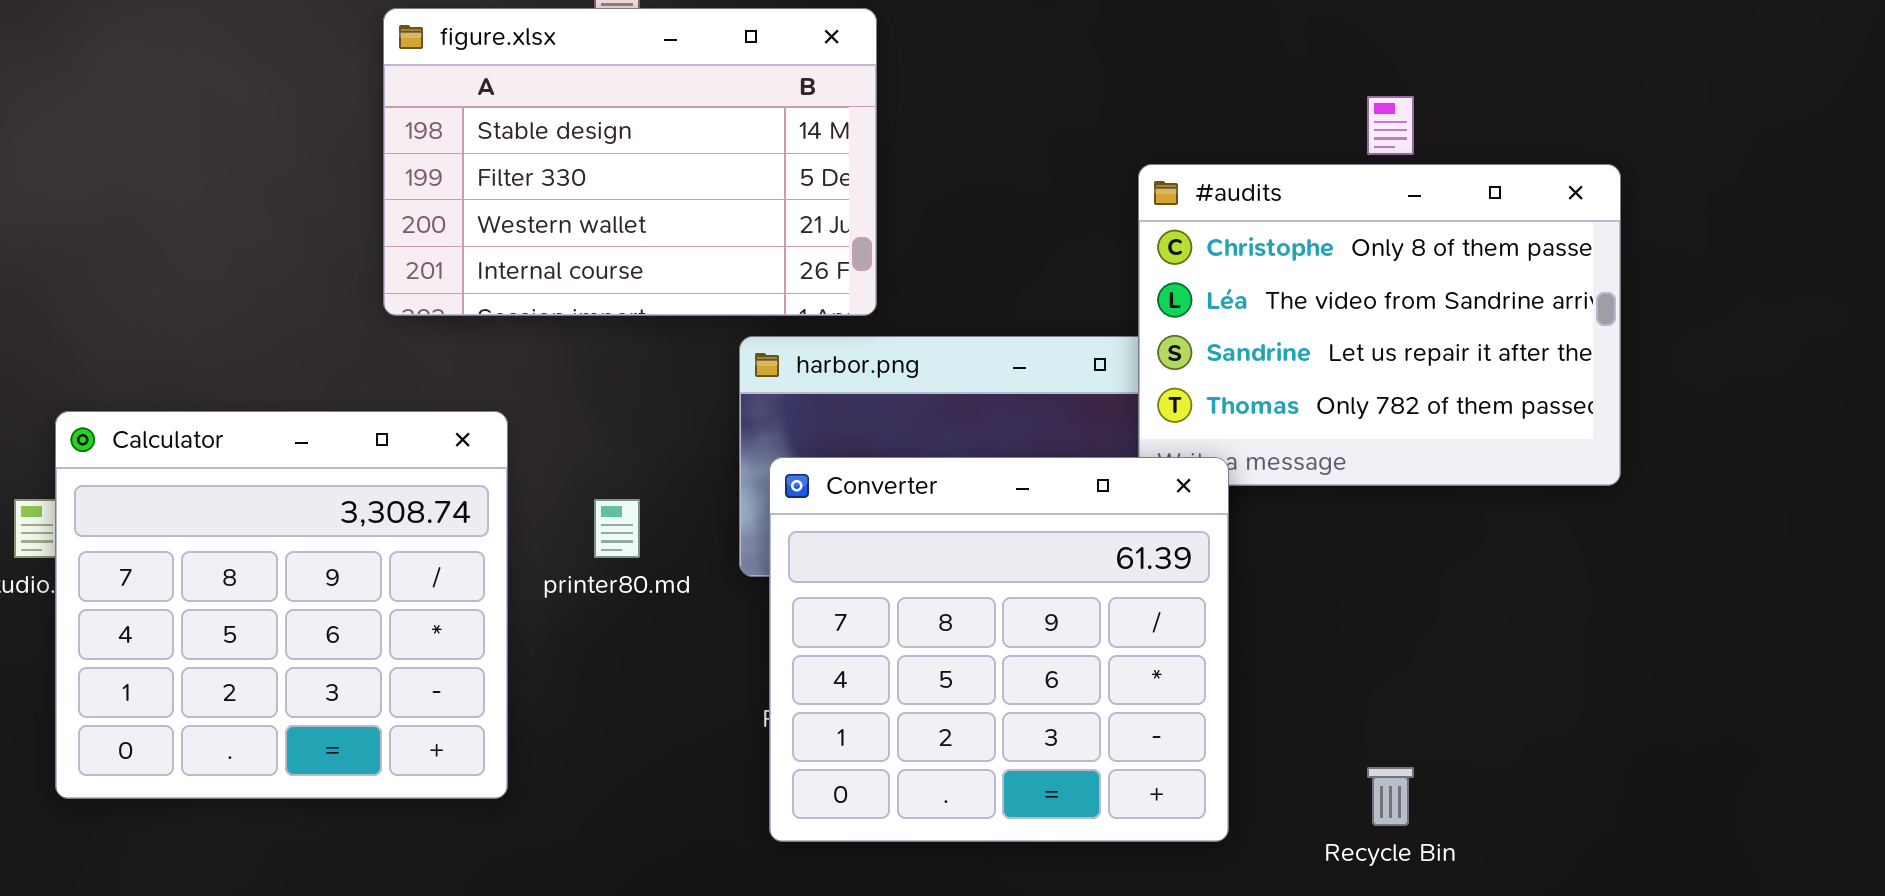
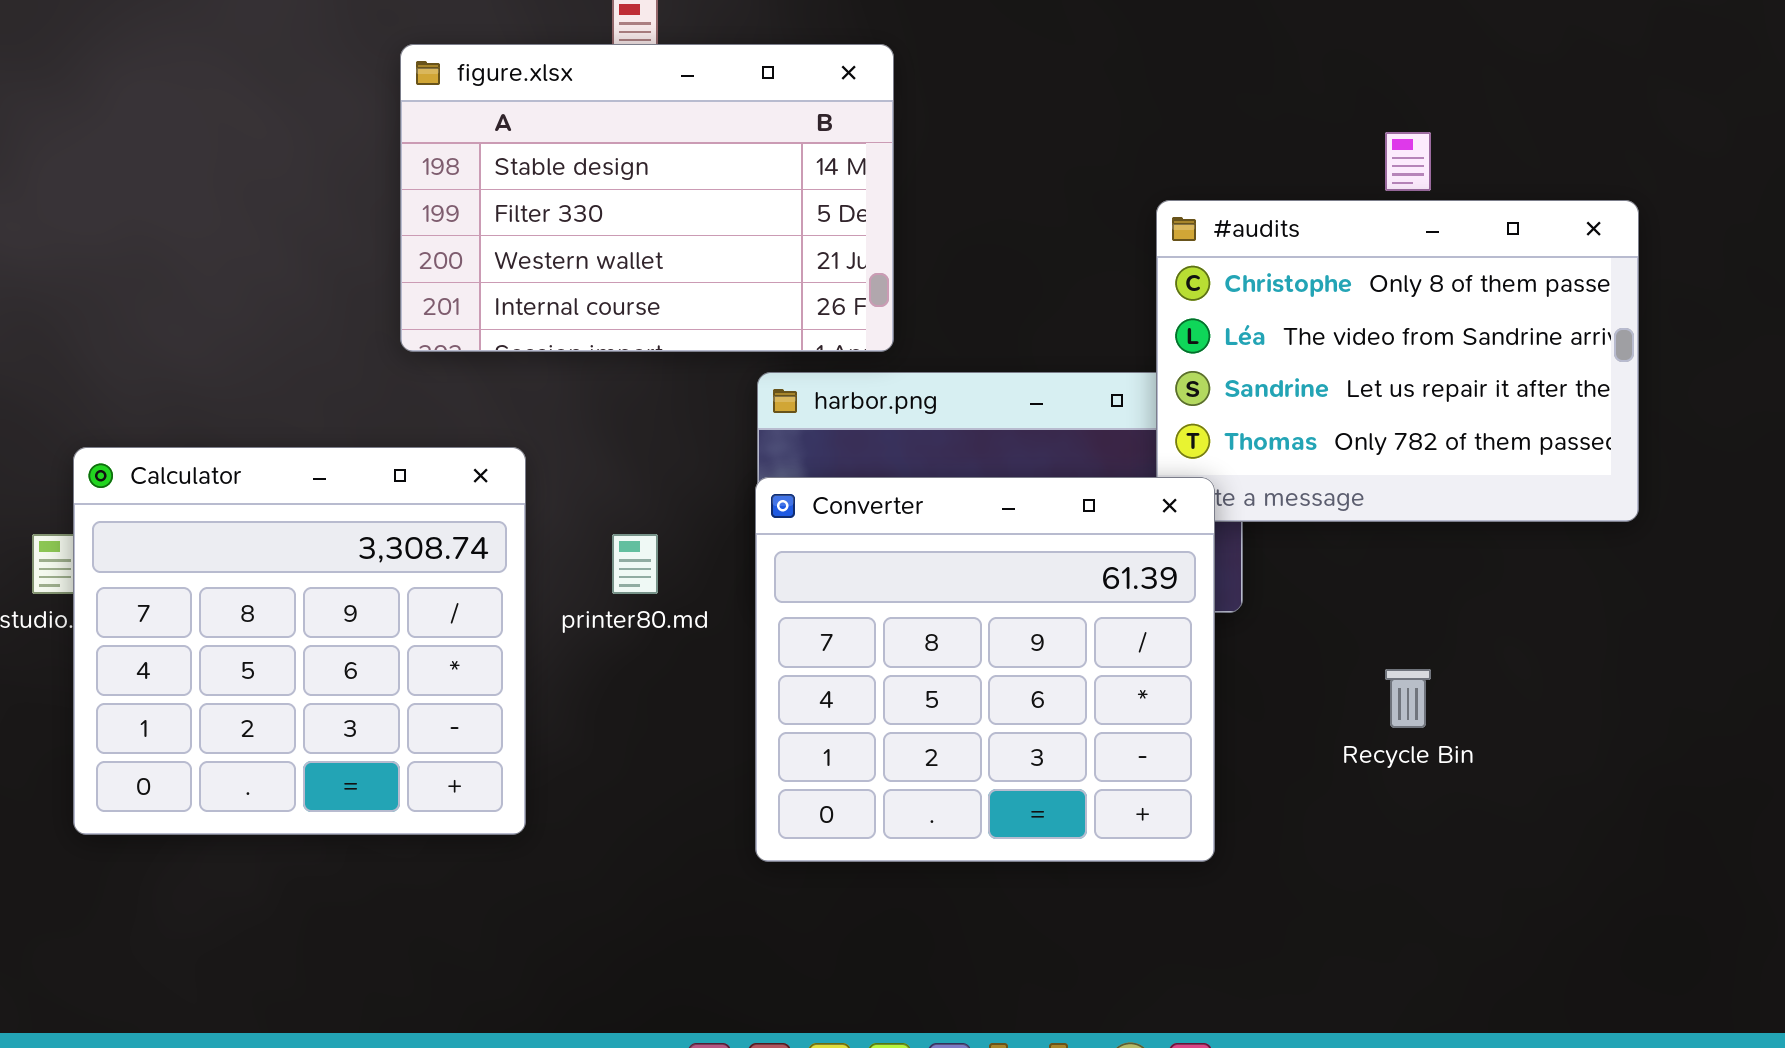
Converter: [769,457,1229,842] -> [755,477,1215,862], moved
Recycle Bin: [1367,767,1414,826] -> [1385,669,1431,728], moved

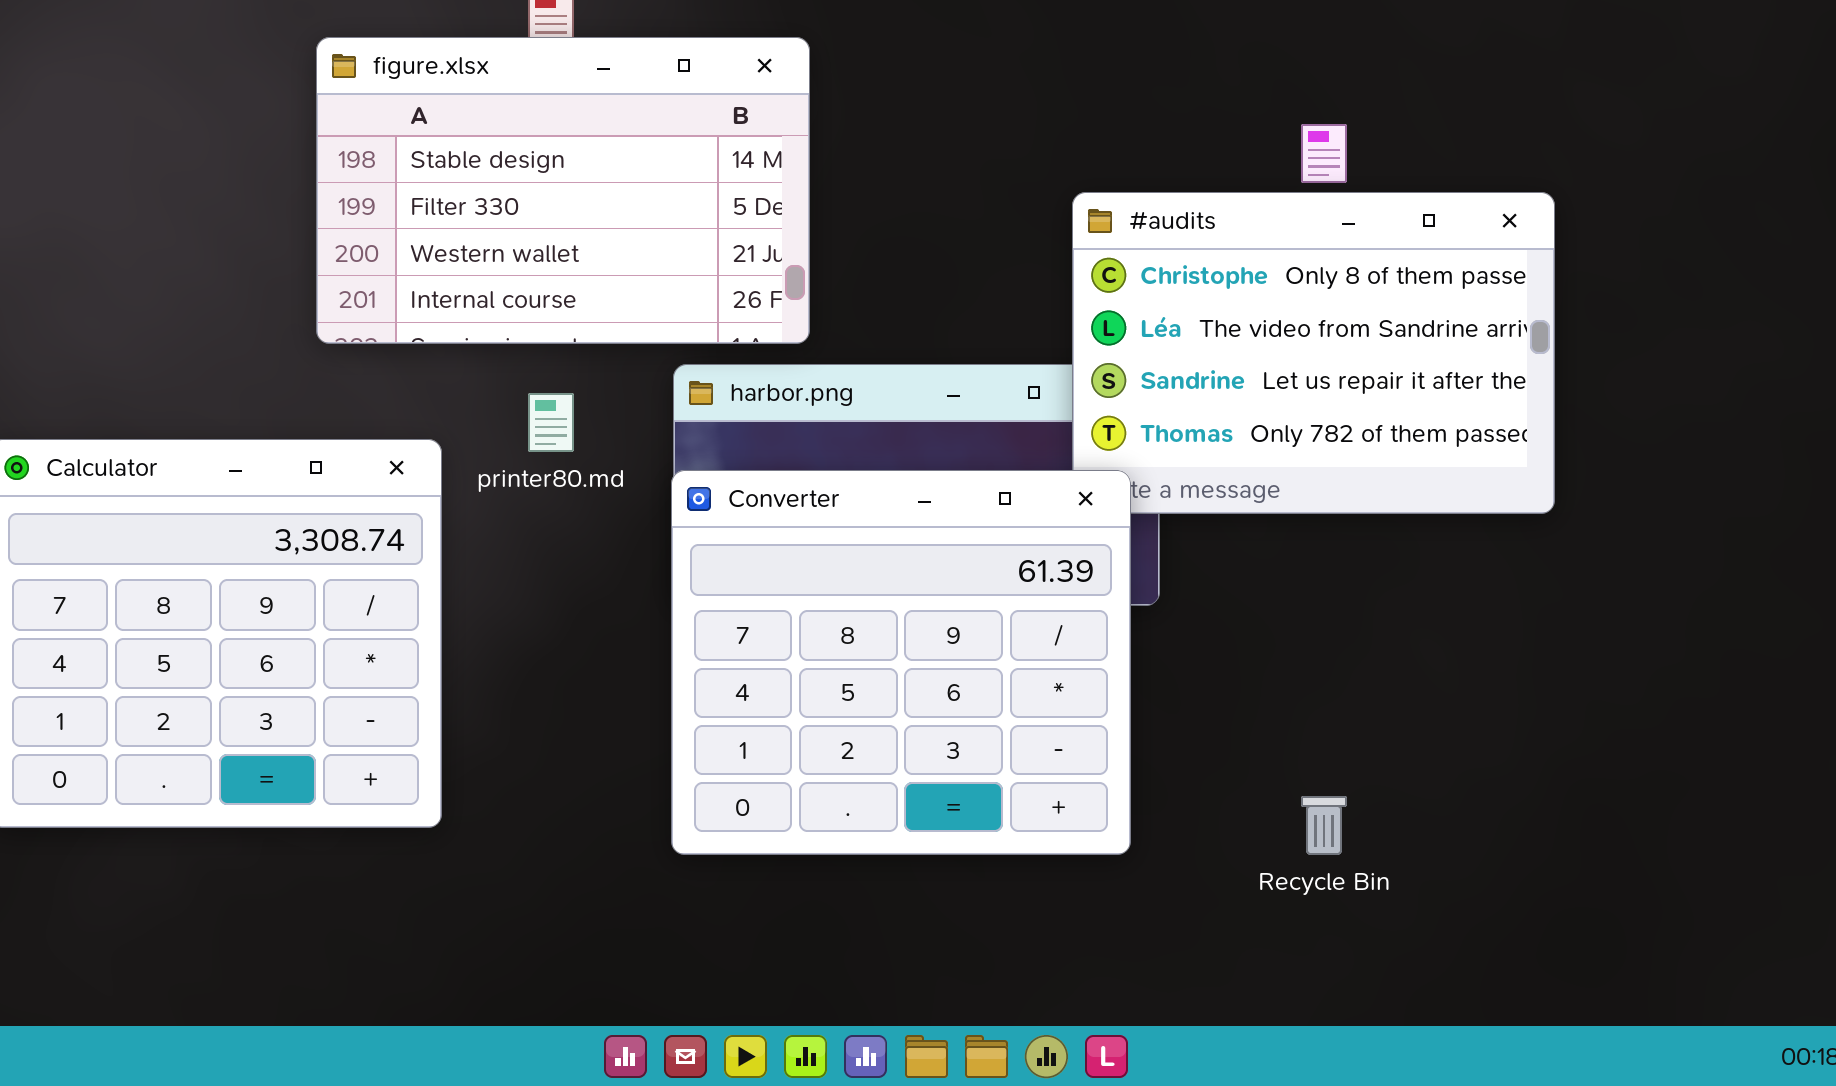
printer80.md: [612,534,658,594] -> [528,393,574,452], moved
Recycle Bin: [1385,669,1431,728] -> [1301,796,1347,855], moved

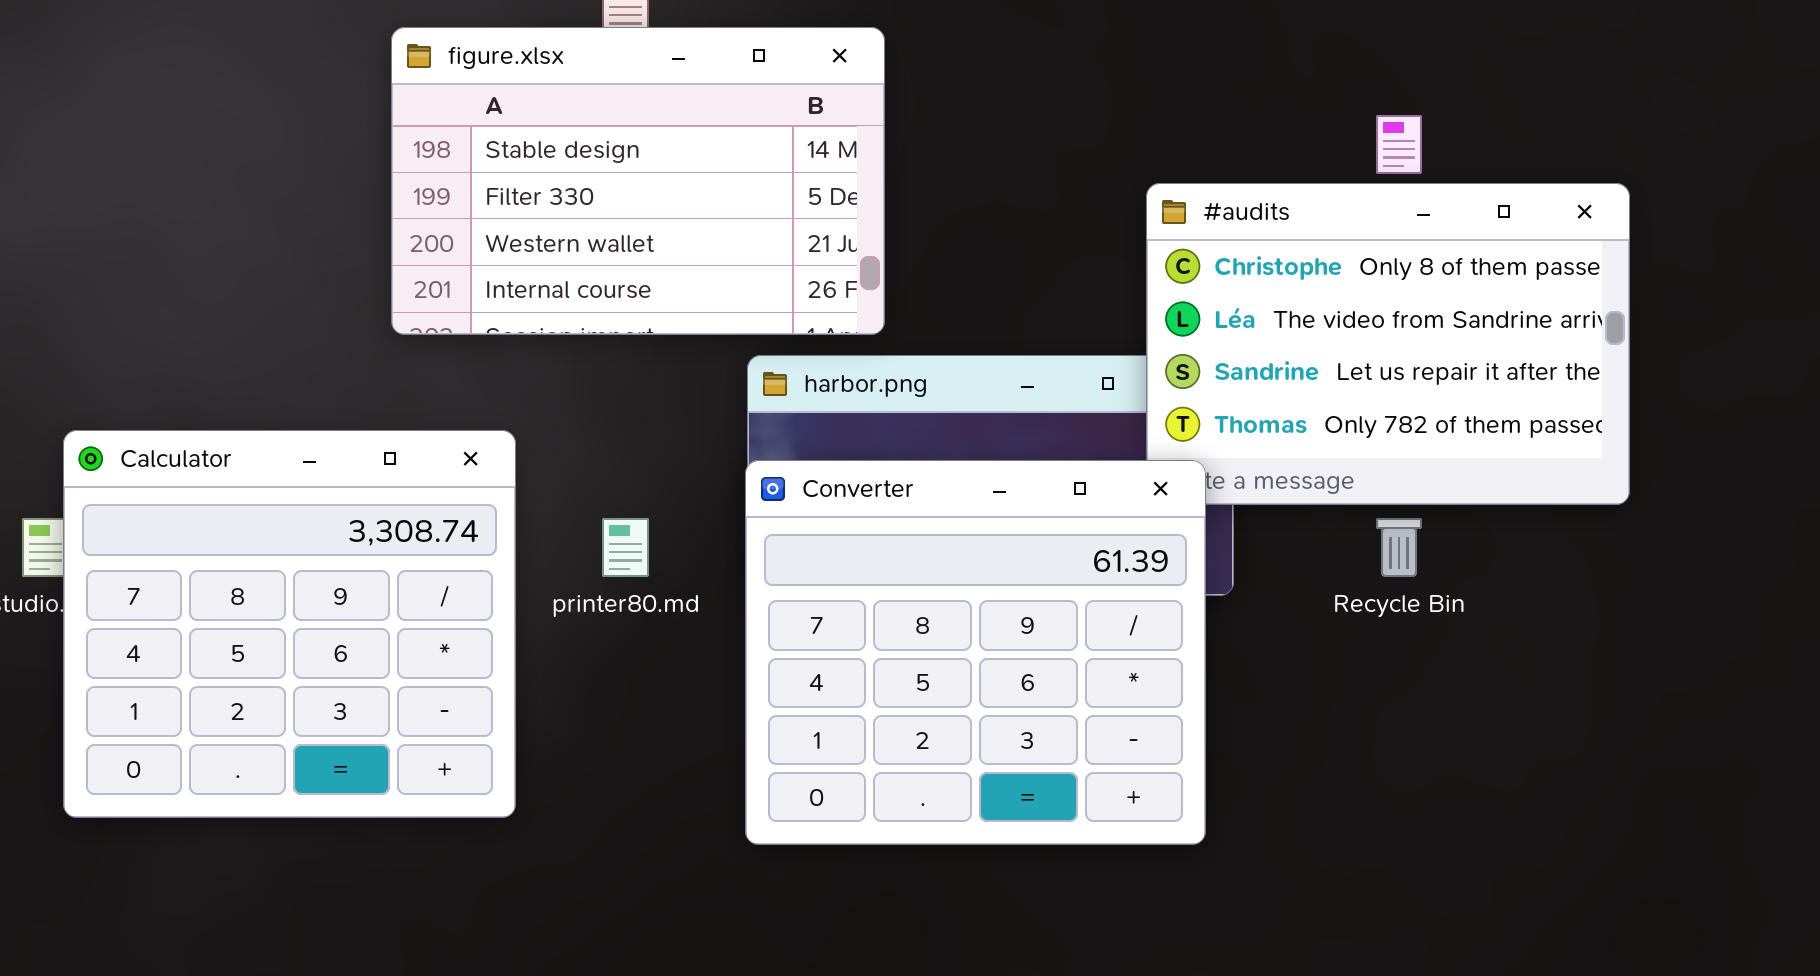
printer80.md: [528,393,574,452] -> [602,518,649,577], moved
Recycle Bin: [1301,796,1347,855] -> [1376,518,1422,577], moved

